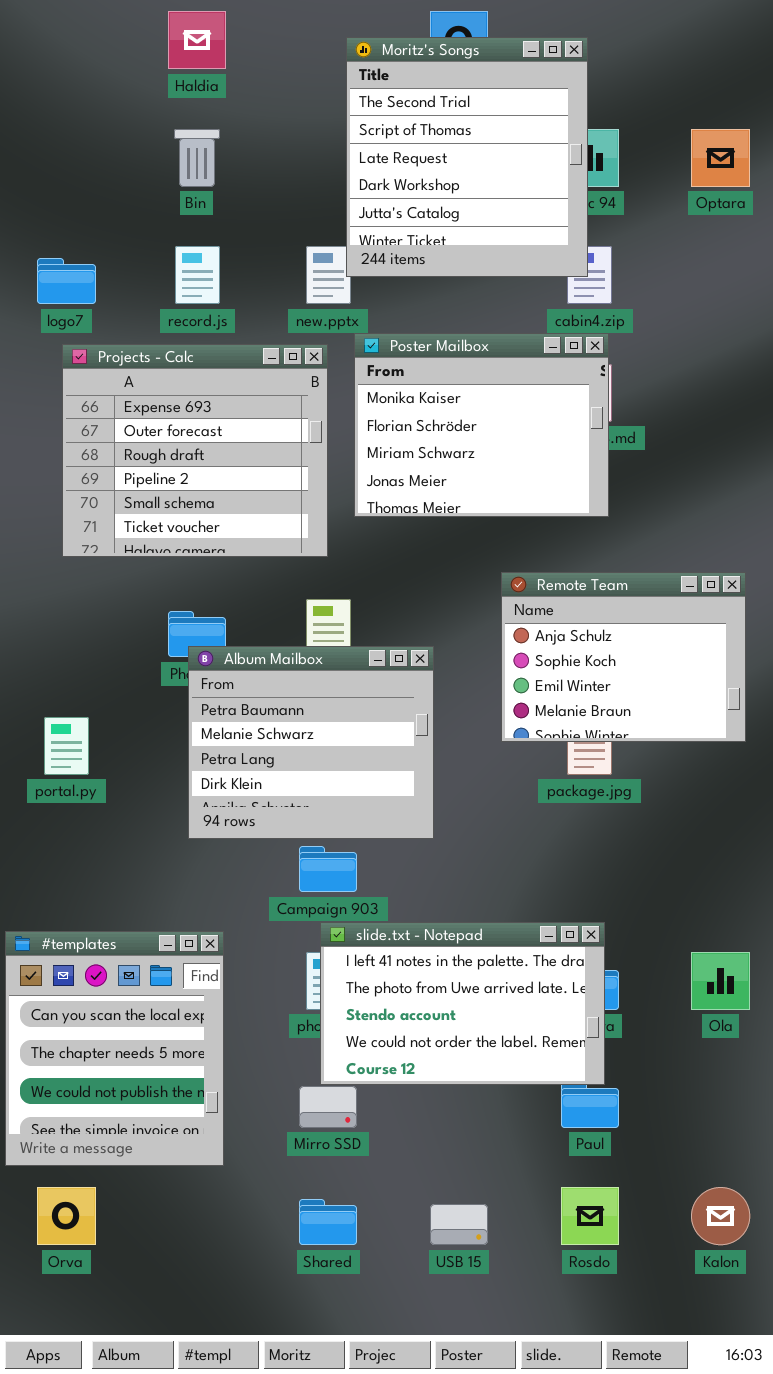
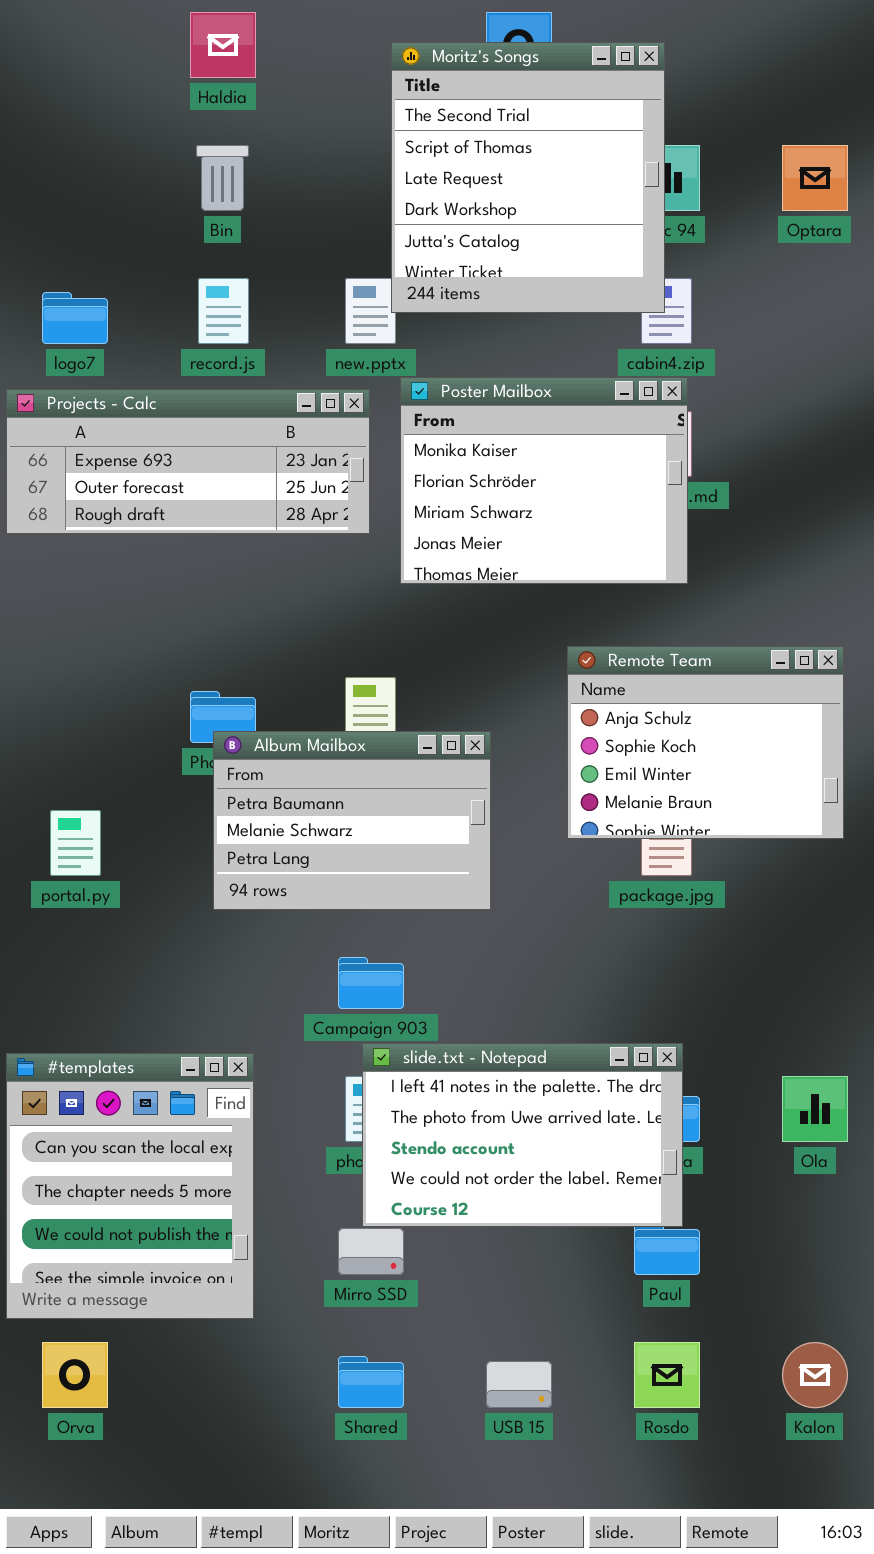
Projects - Calc: [62,344,328,557] -> [6,389,370,534], resized
Album Mailbox: [188,646,434,839] -> [213,731,491,910], resized

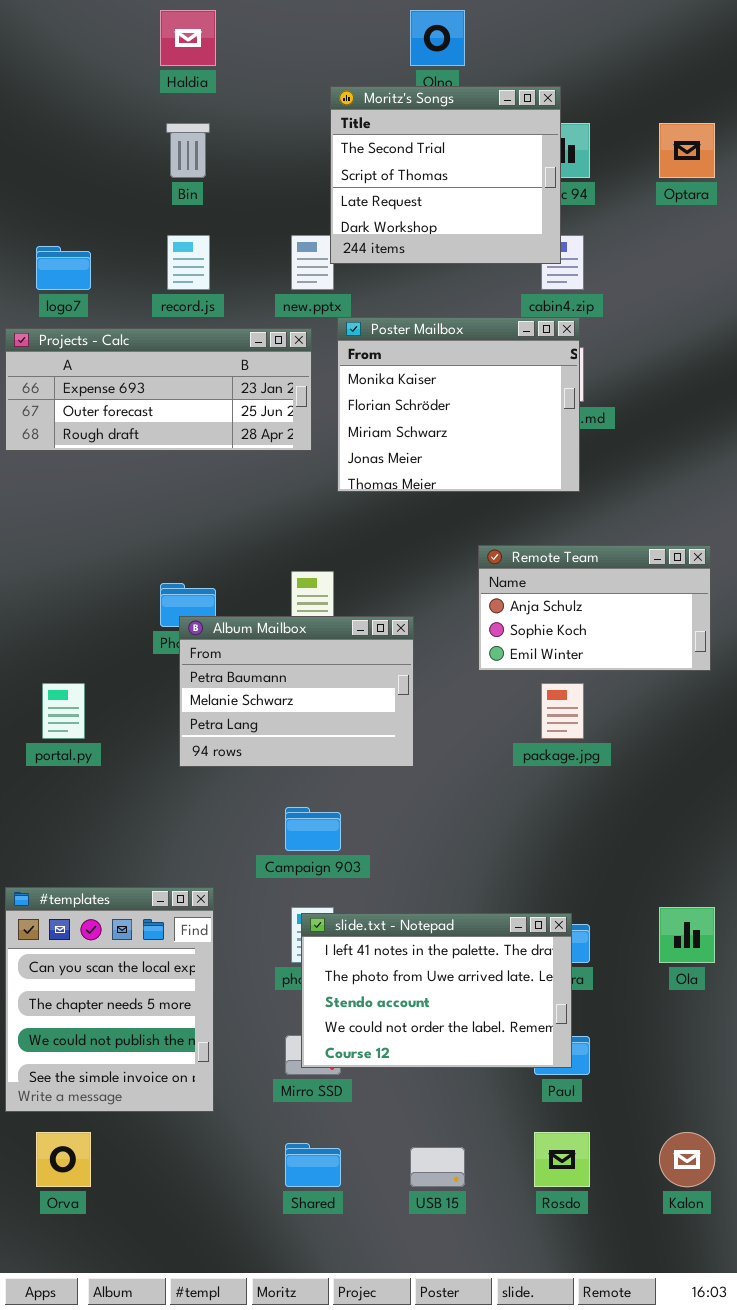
Moritz's Songs: [391,42,665,313] -> [330,86,561,264], resized
Remote Team: [567,646,844,839] -> [478,545,711,671], resized
slide.txt - Notepad: [362,1043,683,1227] -> [301,913,572,1068], moved

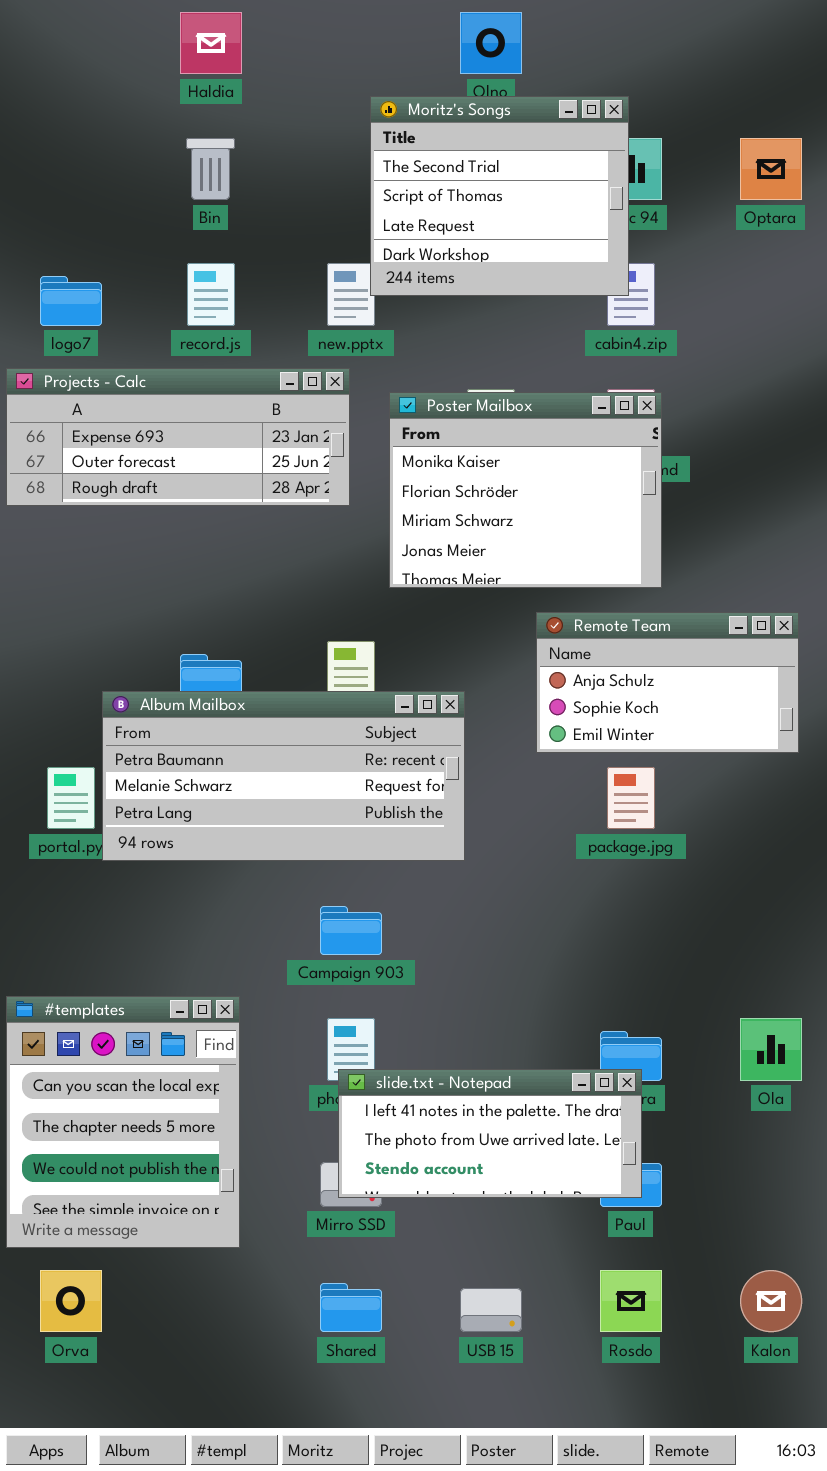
Poster Mailbox: [337,317,580,492] -> [389,392,662,588], moved
Album Mailbox: [179,616,414,767] -> [102,691,465,861], resized
slide.txt - Notepad: [301,913,572,1068] -> [338,1069,642,1198], resized

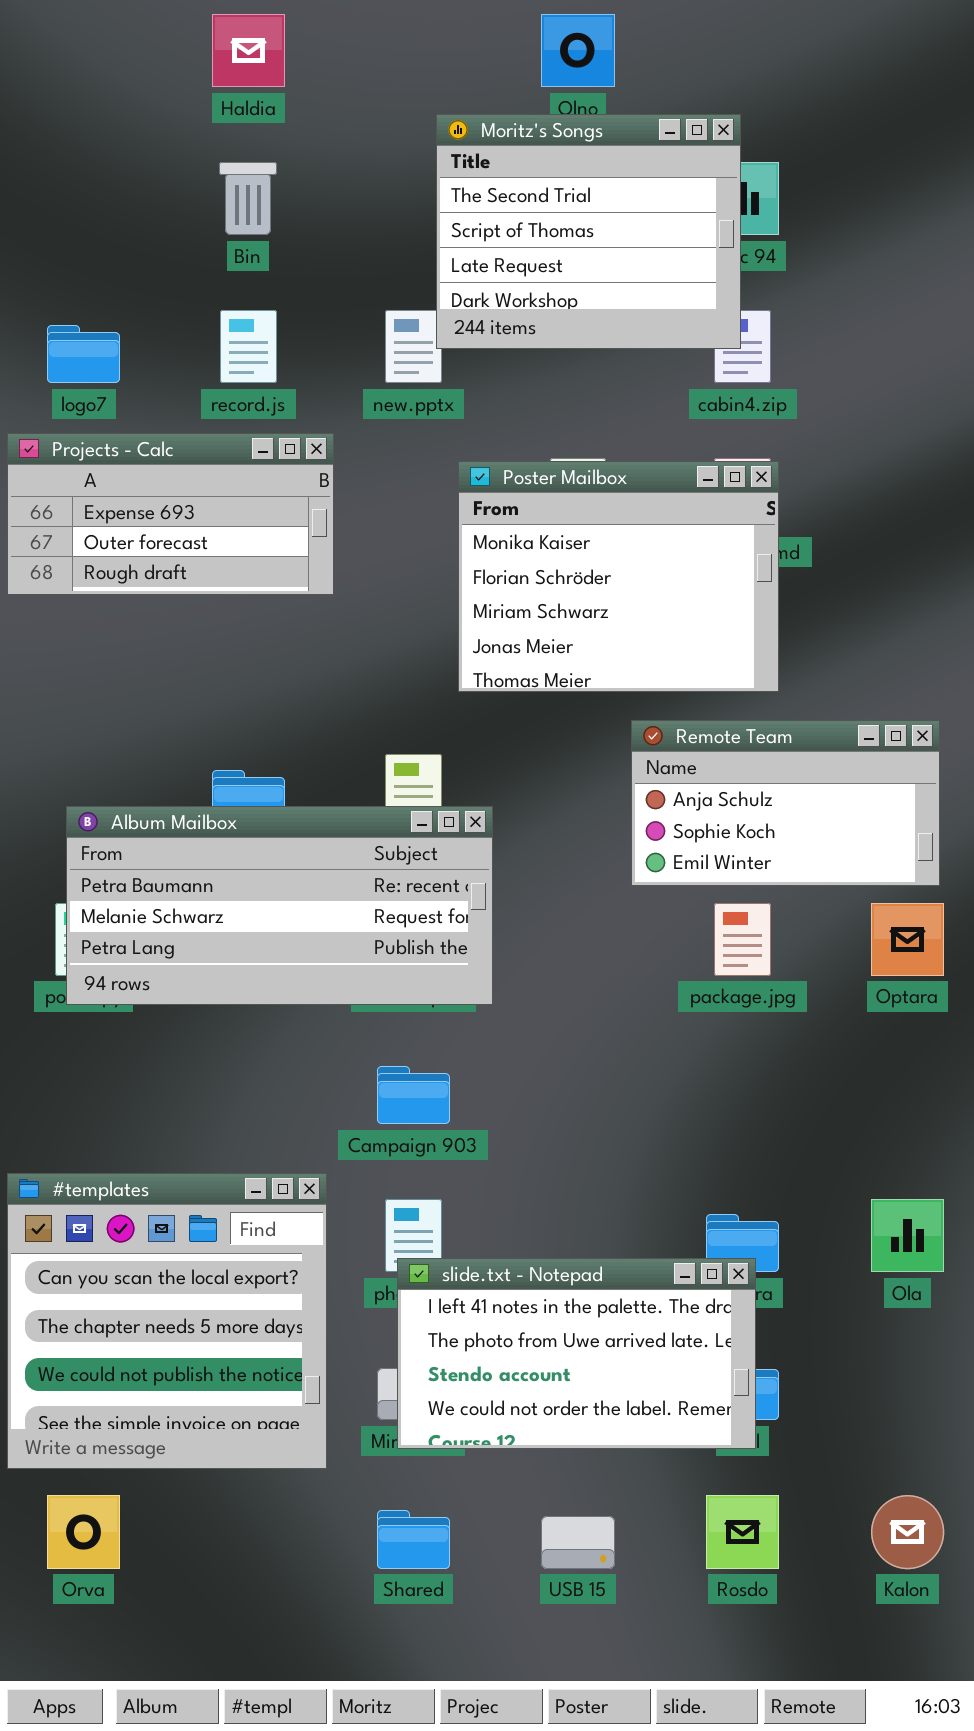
Optara: [740,138,802,200] -> [871,903,944,976], moved
Projects - Calc: [6,368,350,506] -> [7,433,334,595], resized
Album Mailbox: [102,691,465,861] -> [66,806,493,1005], moved
#templates: [6,996,240,1248] -> [7,1173,327,1469], resized
slide.txt - Notepad: [338,1069,642,1198] -> [397,1258,756,1449], resized

